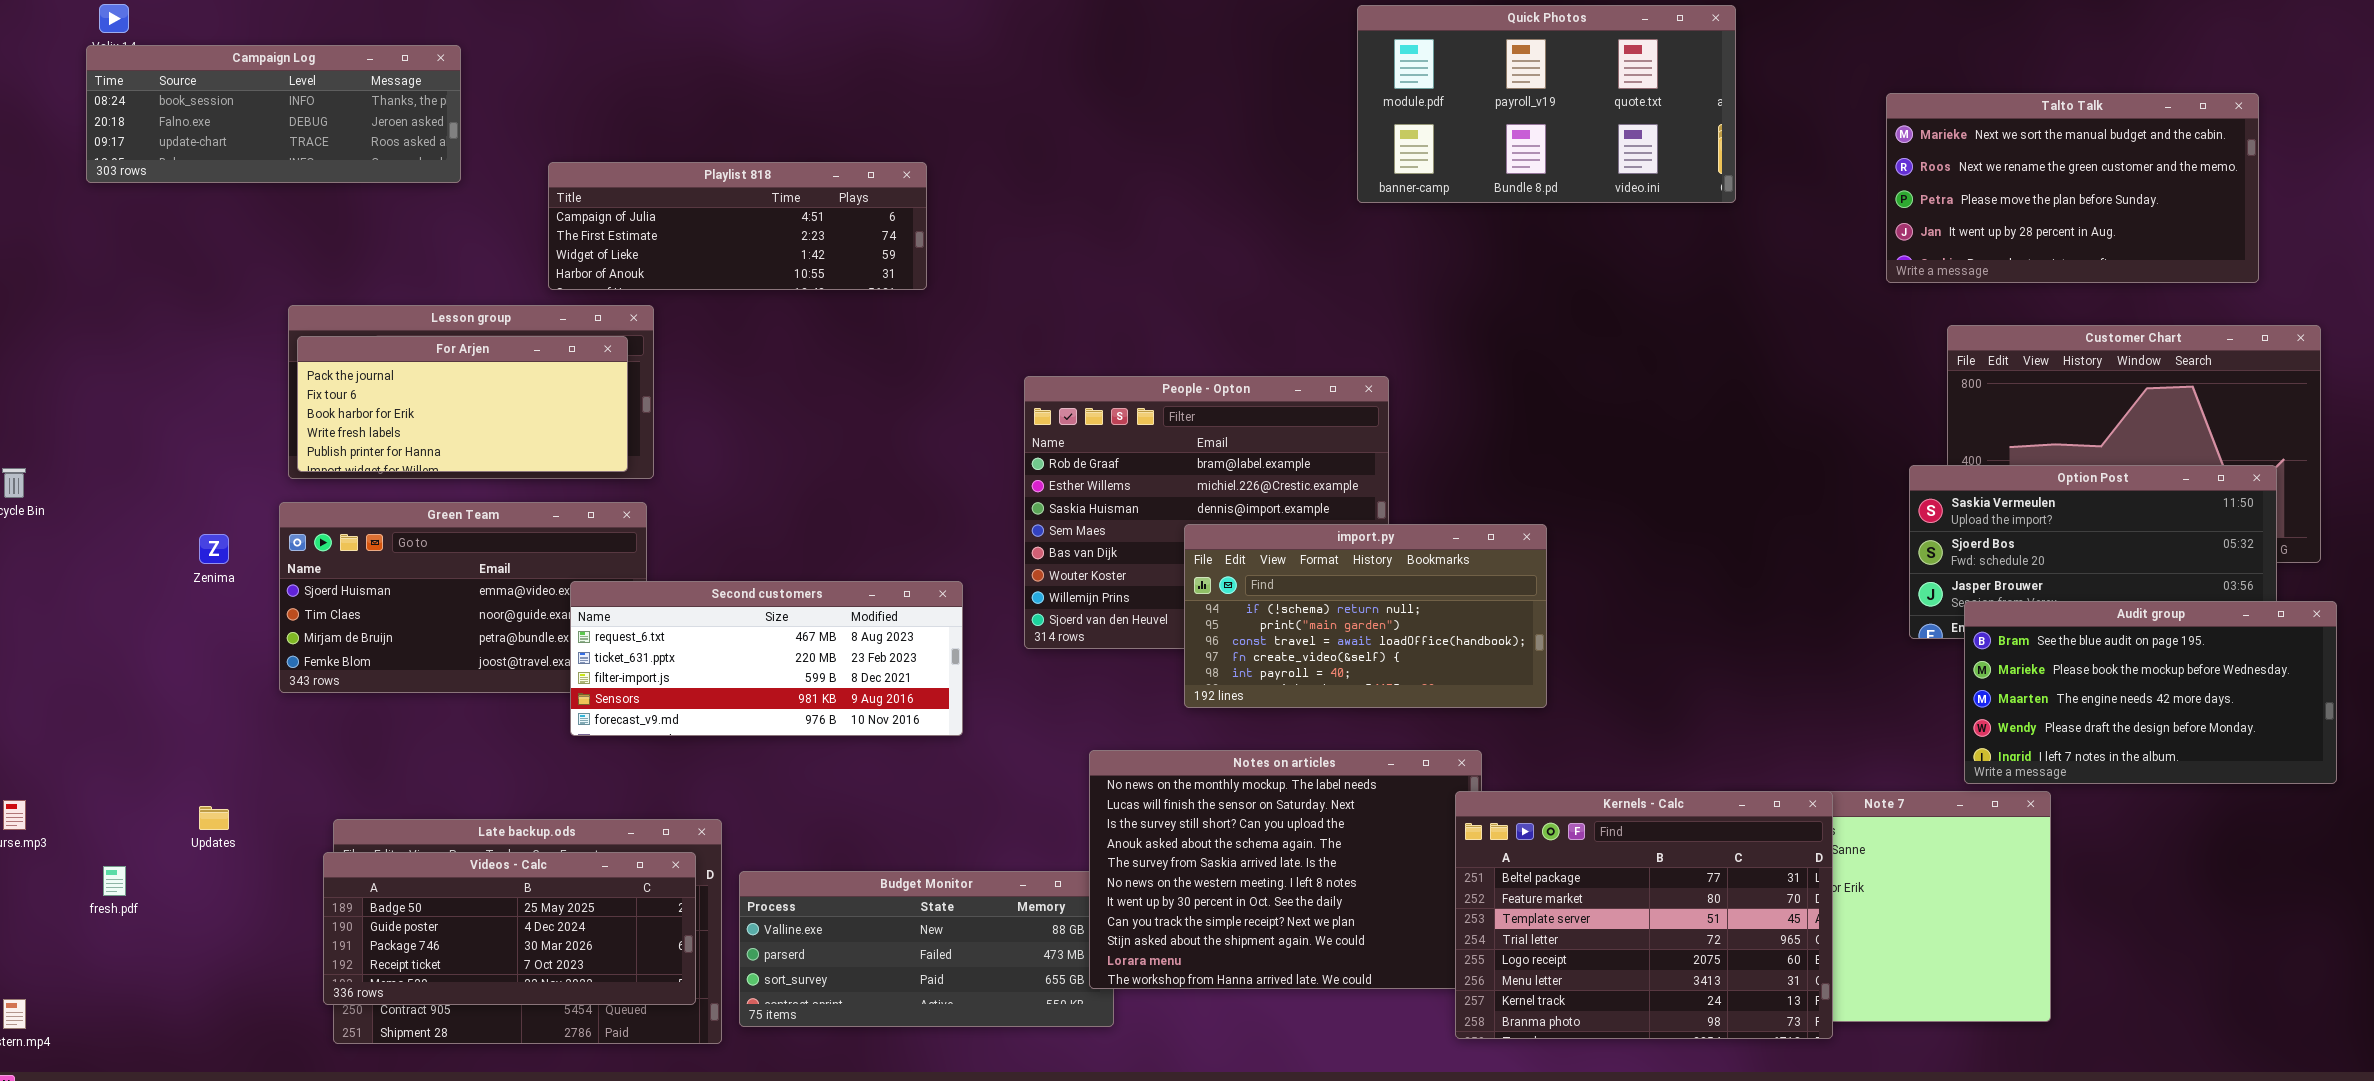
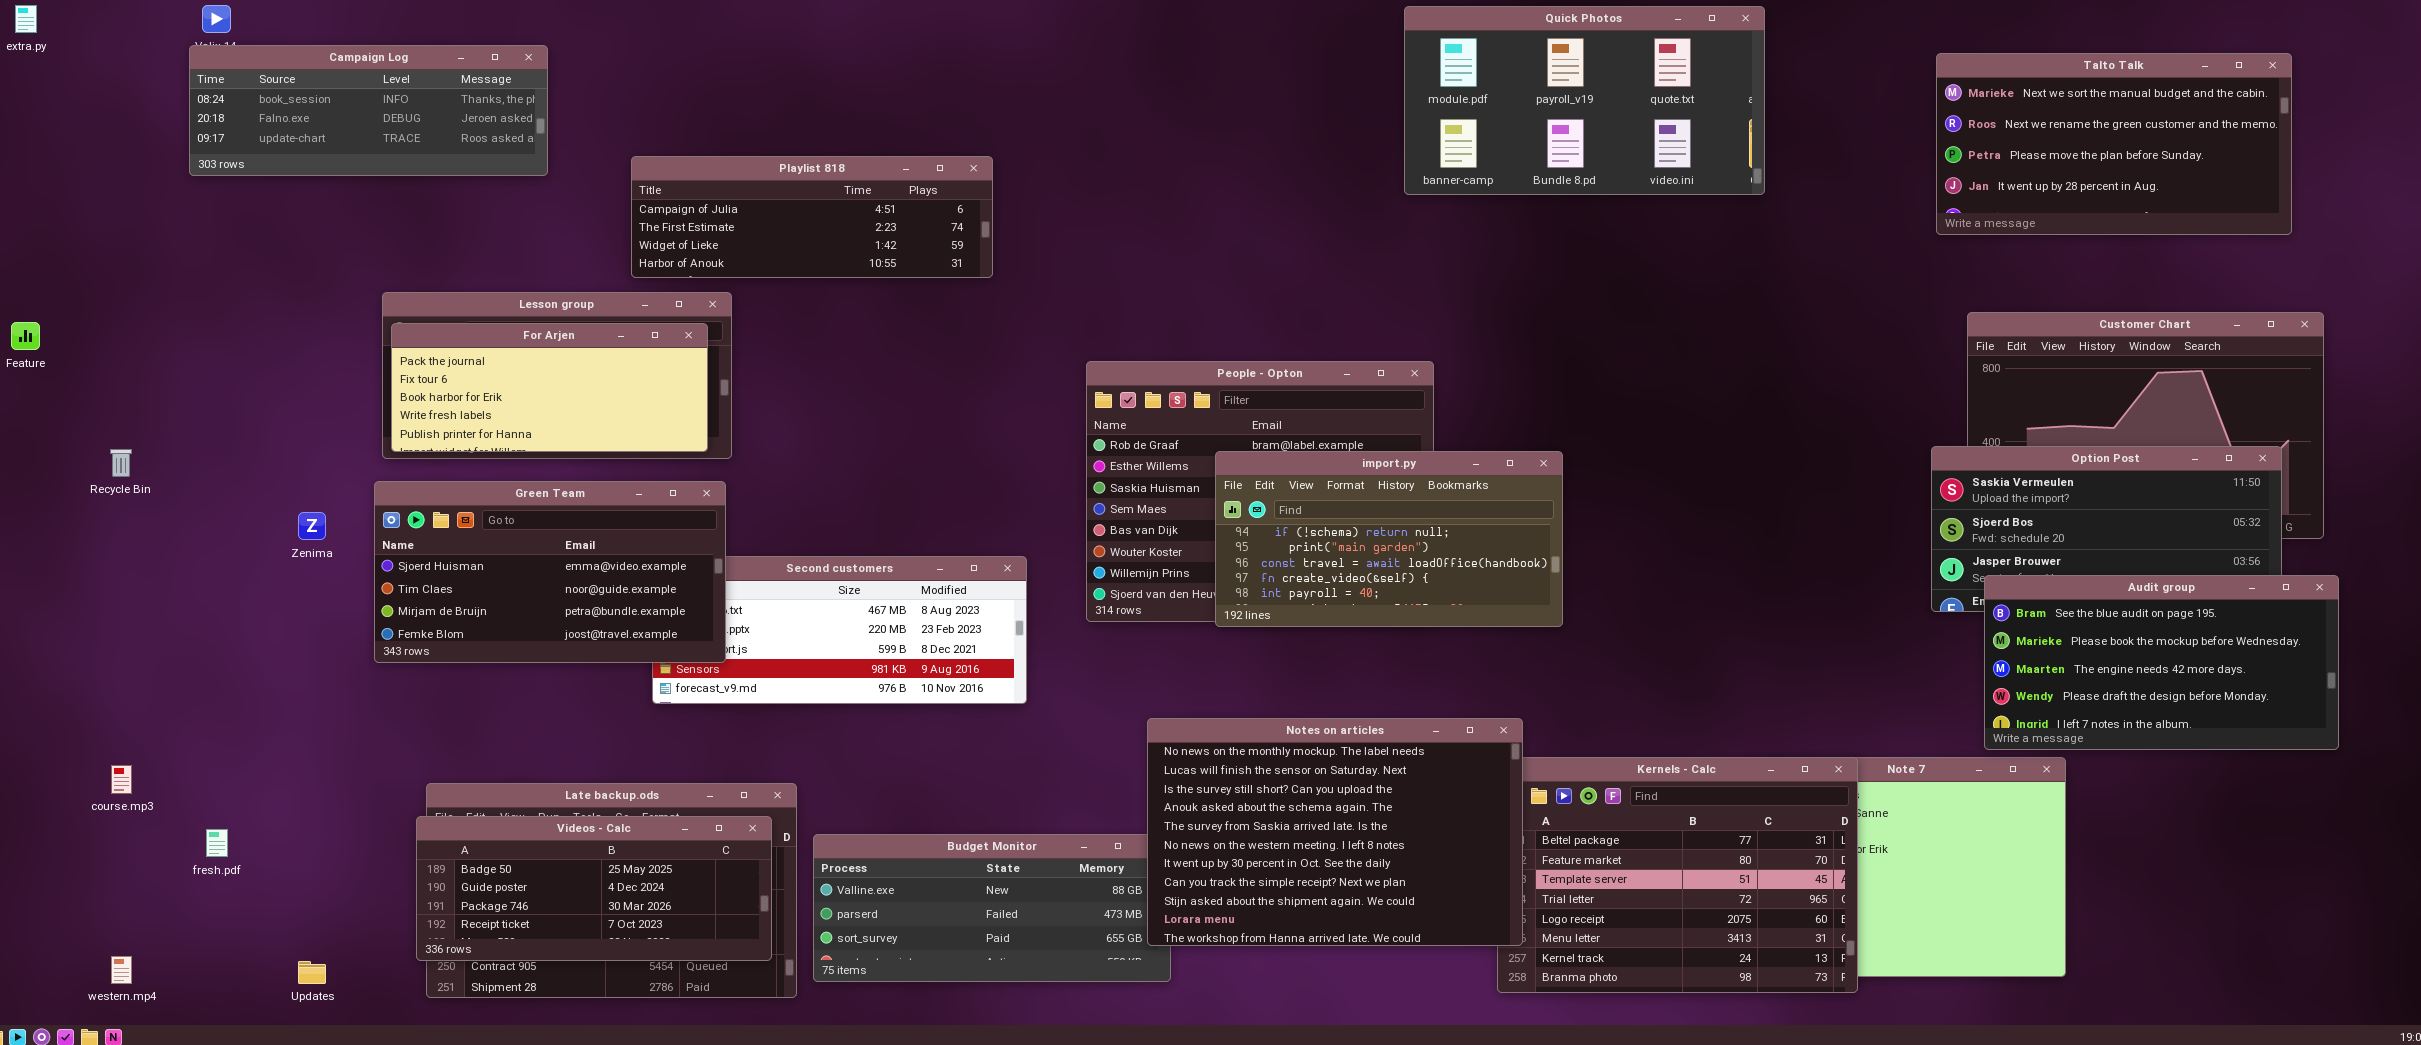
Talto Talk: [1886,93,2259,283] -> [1936,53,2292,235], moved
Green Team: [279,502,647,693] -> [374,481,726,663], raised
import.py: [1184,524,1547,708] -> [1215,451,1563,627], moved
Notes on articles: [1089,750,1482,989] -> [1147,718,1523,946], raised
Updates: [199,806,229,830] -> [298,961,326,984], moved

